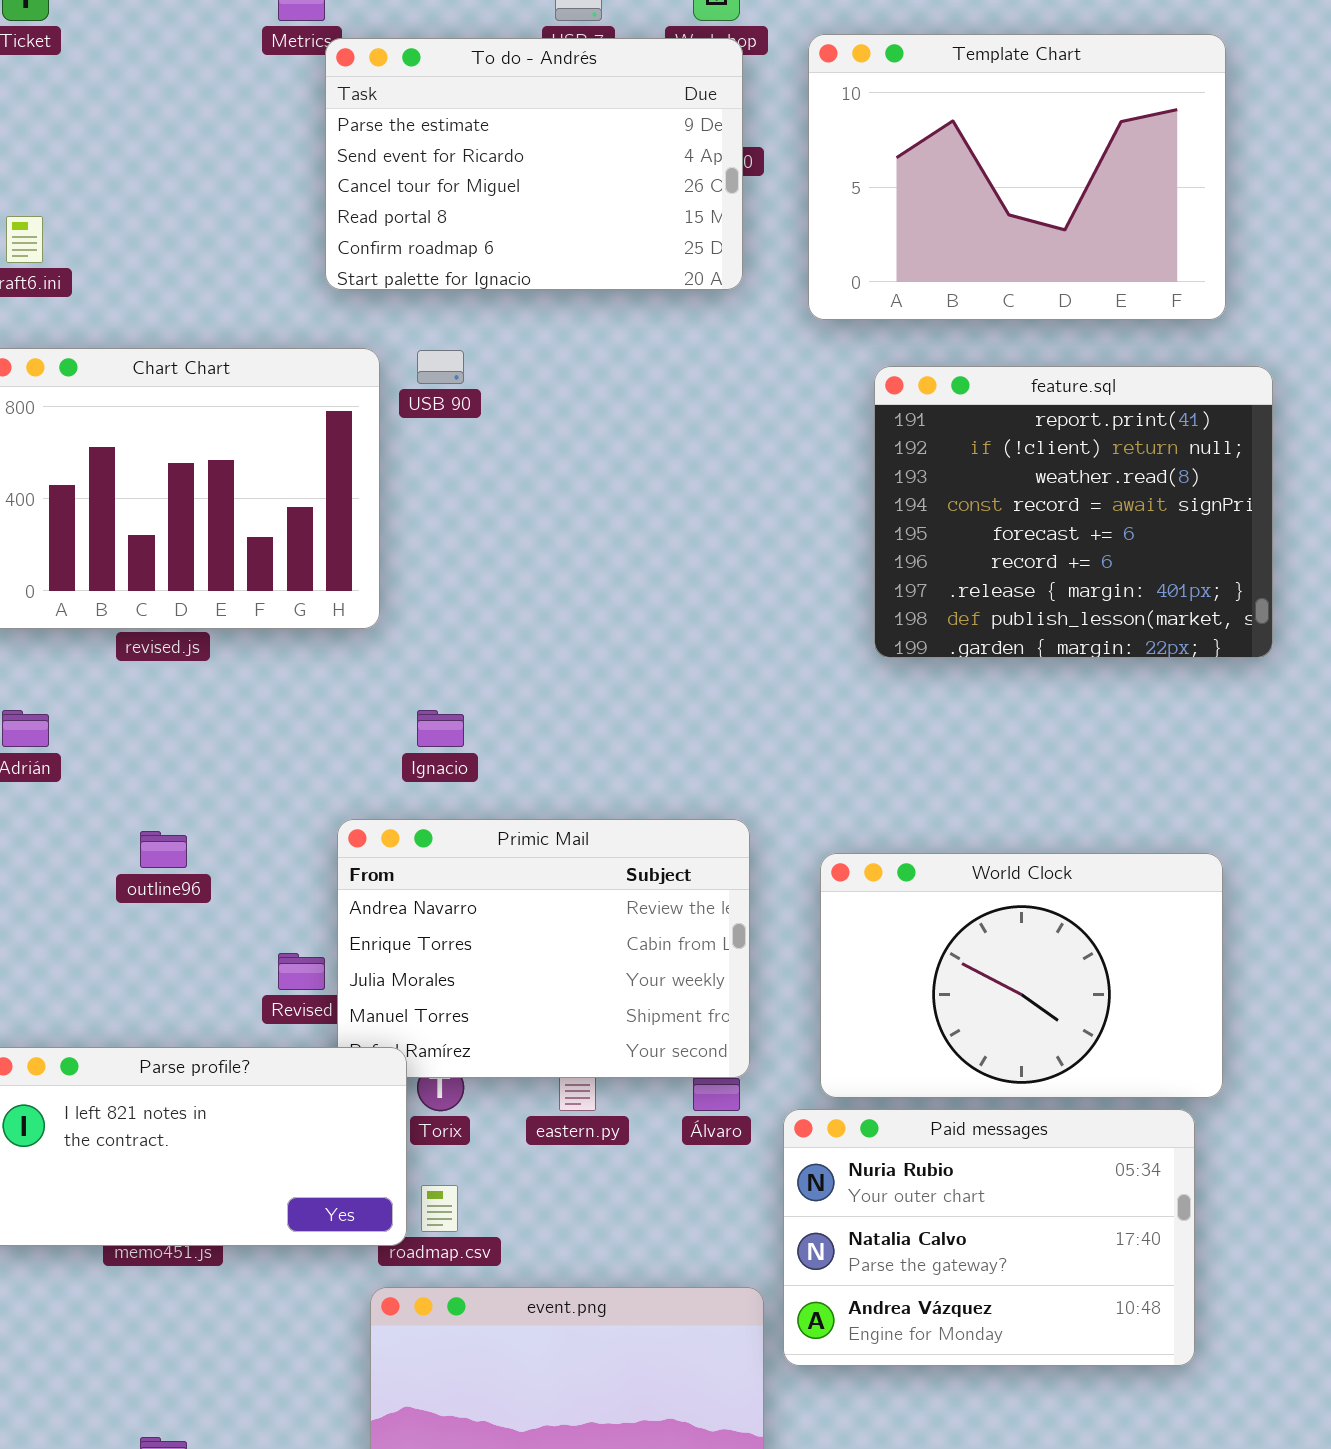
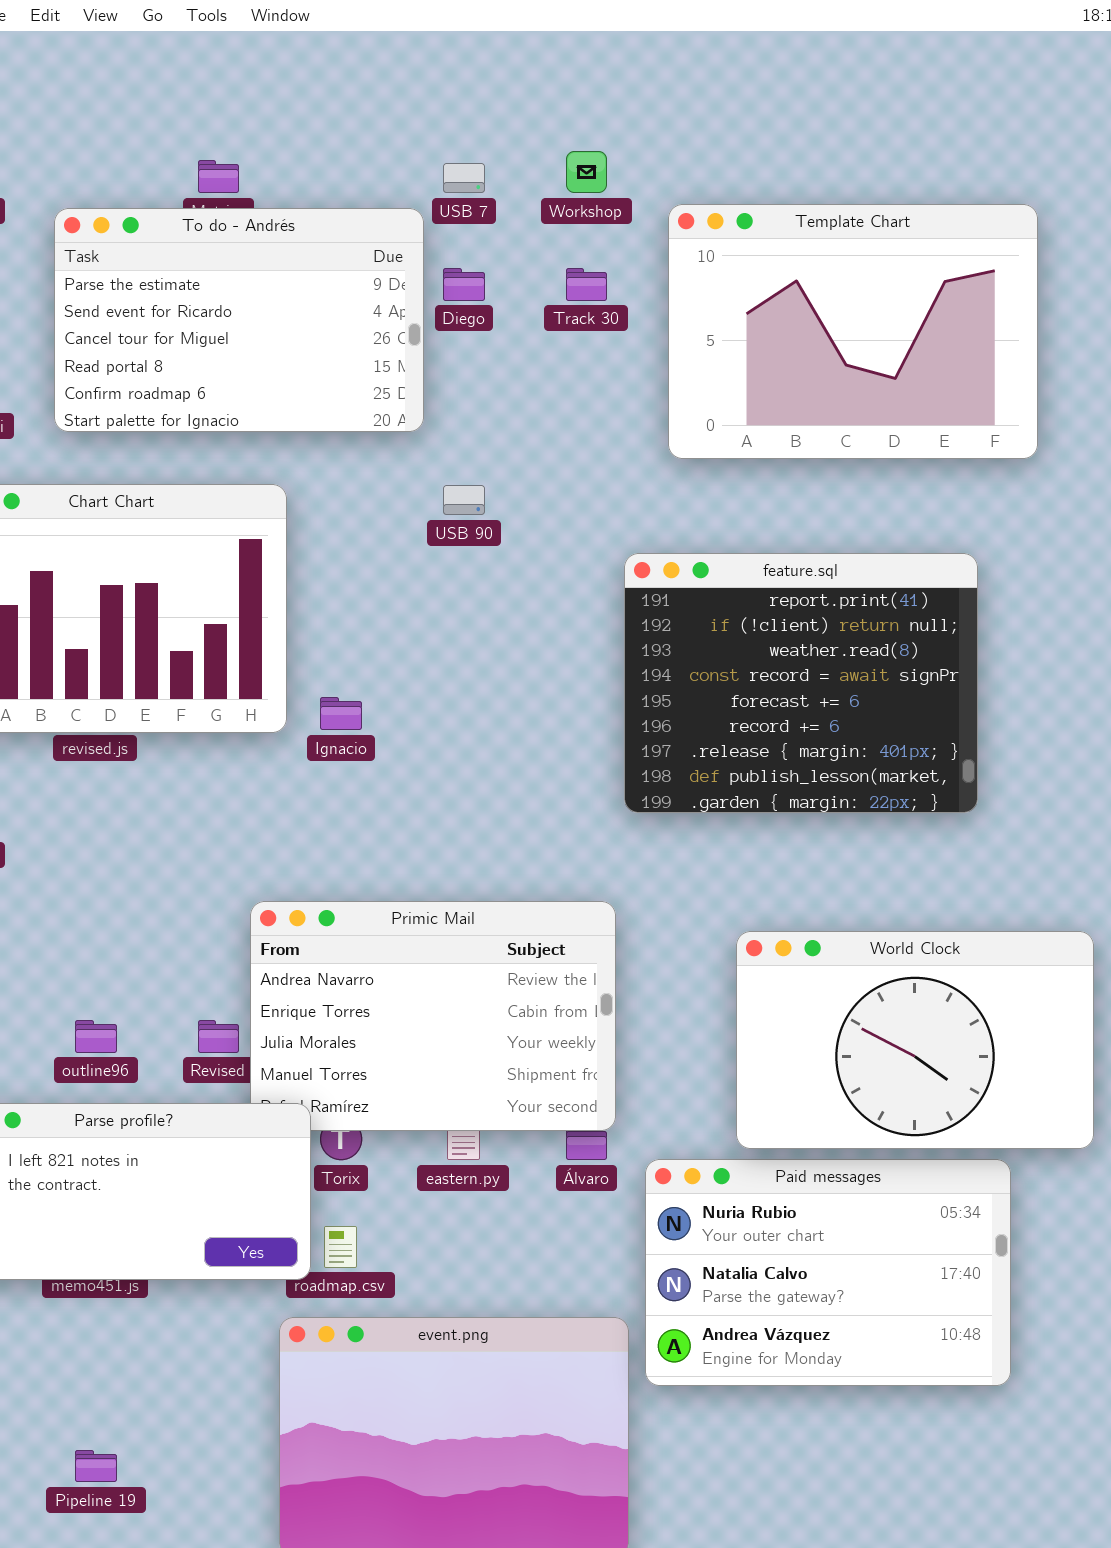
To do - Andrés: [325,38,743,290] -> [54,208,424,432], moved
USB 90: [417,350,464,384] -> [443,485,485,515], moved
feature.sql: [874,366,1273,658] -> [624,553,978,813], moved
Ignacio: [417,710,464,747] -> [320,697,362,730], moved
outline96: [140,831,187,868] -> [75,1020,117,1053], moved
World Clock: [820,853,1223,1098] -> [736,931,1094,1149], moved

